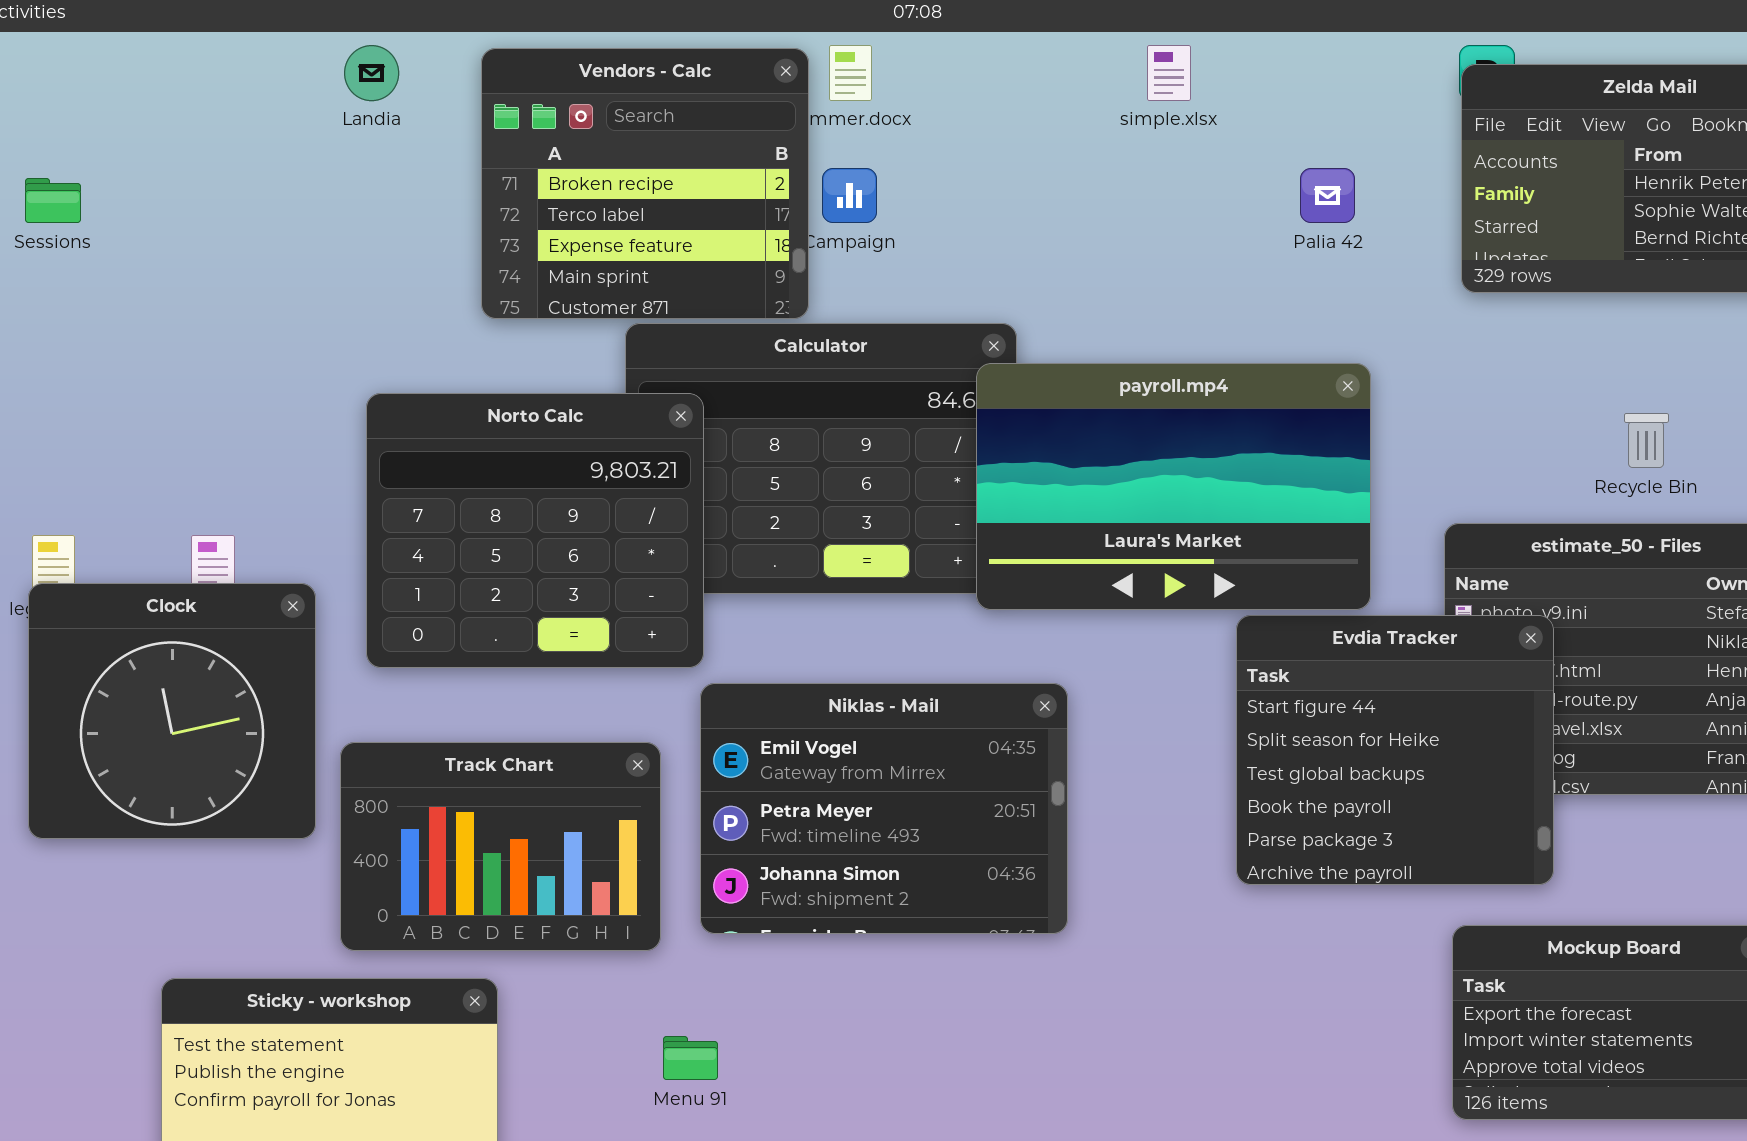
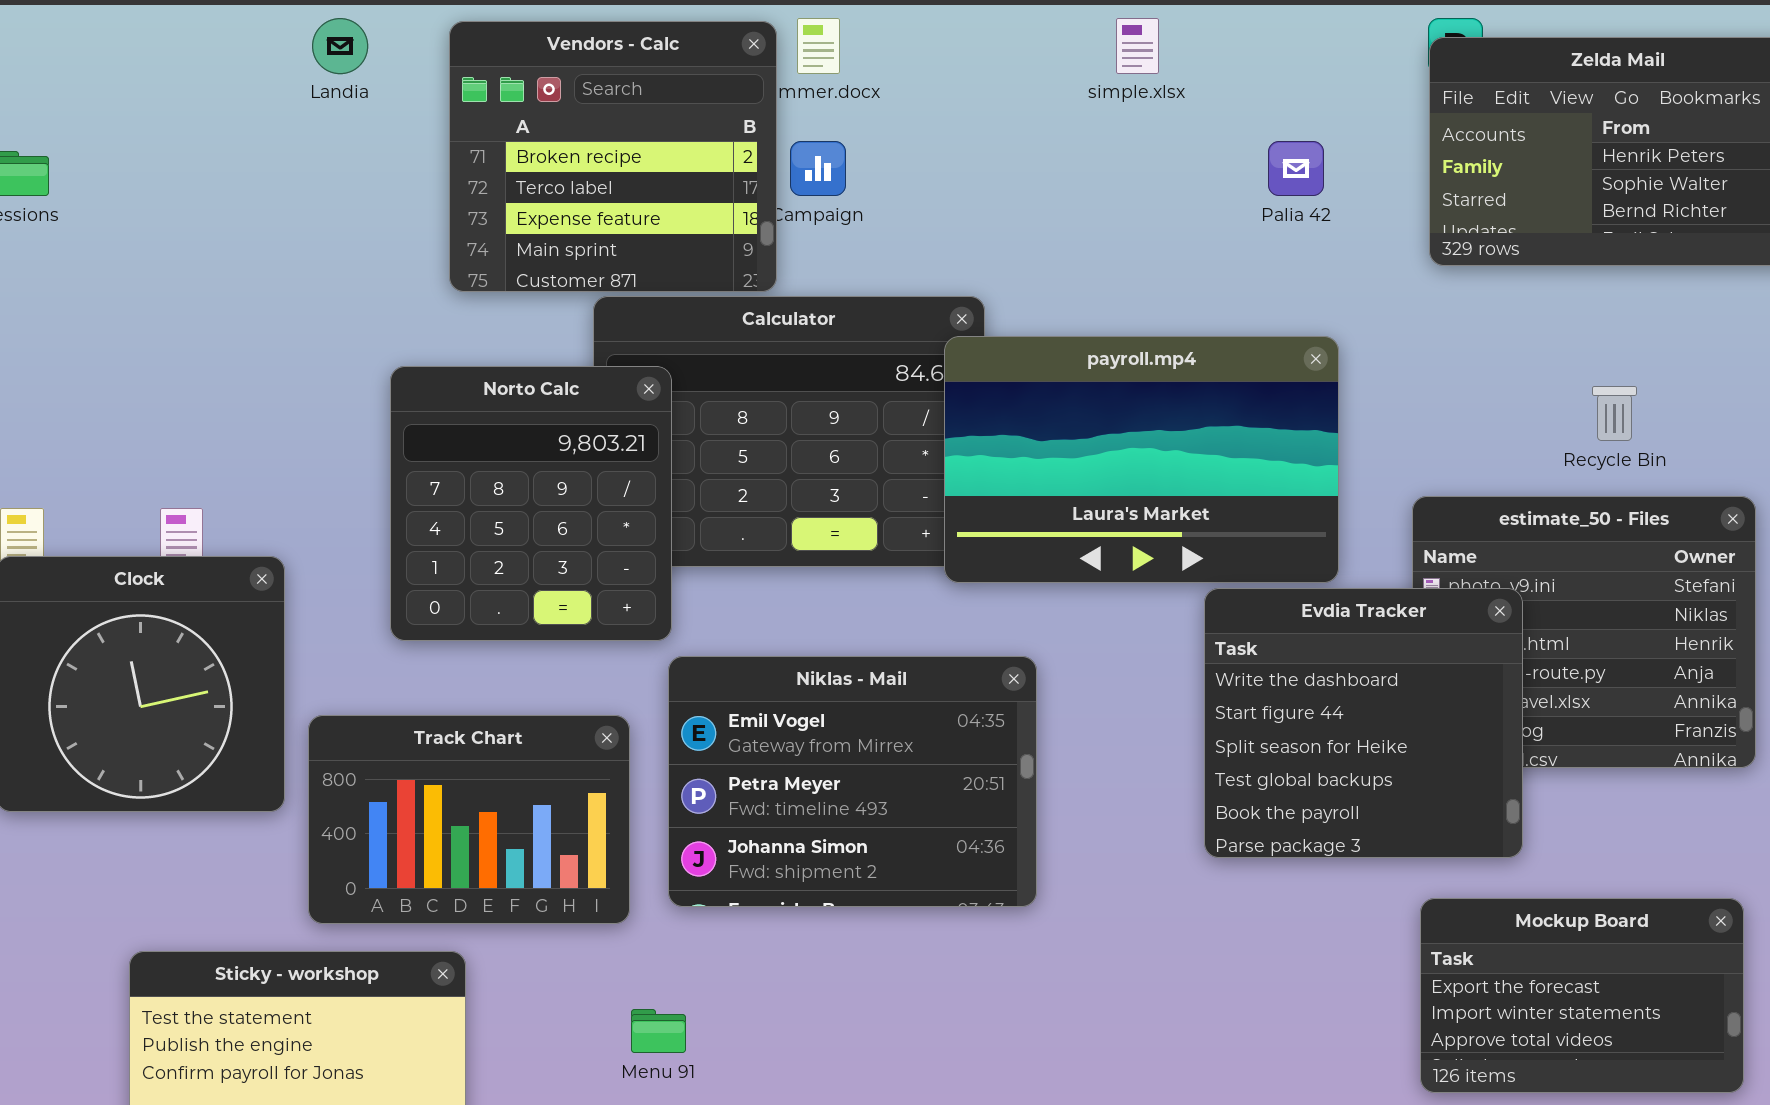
Norto Calc: [366,393,704,668] -> [390,366,672,641], resized
Evdia Tracker: [1236,615,1554,885] -> [1204,588,1523,858], scrolled up 1 row

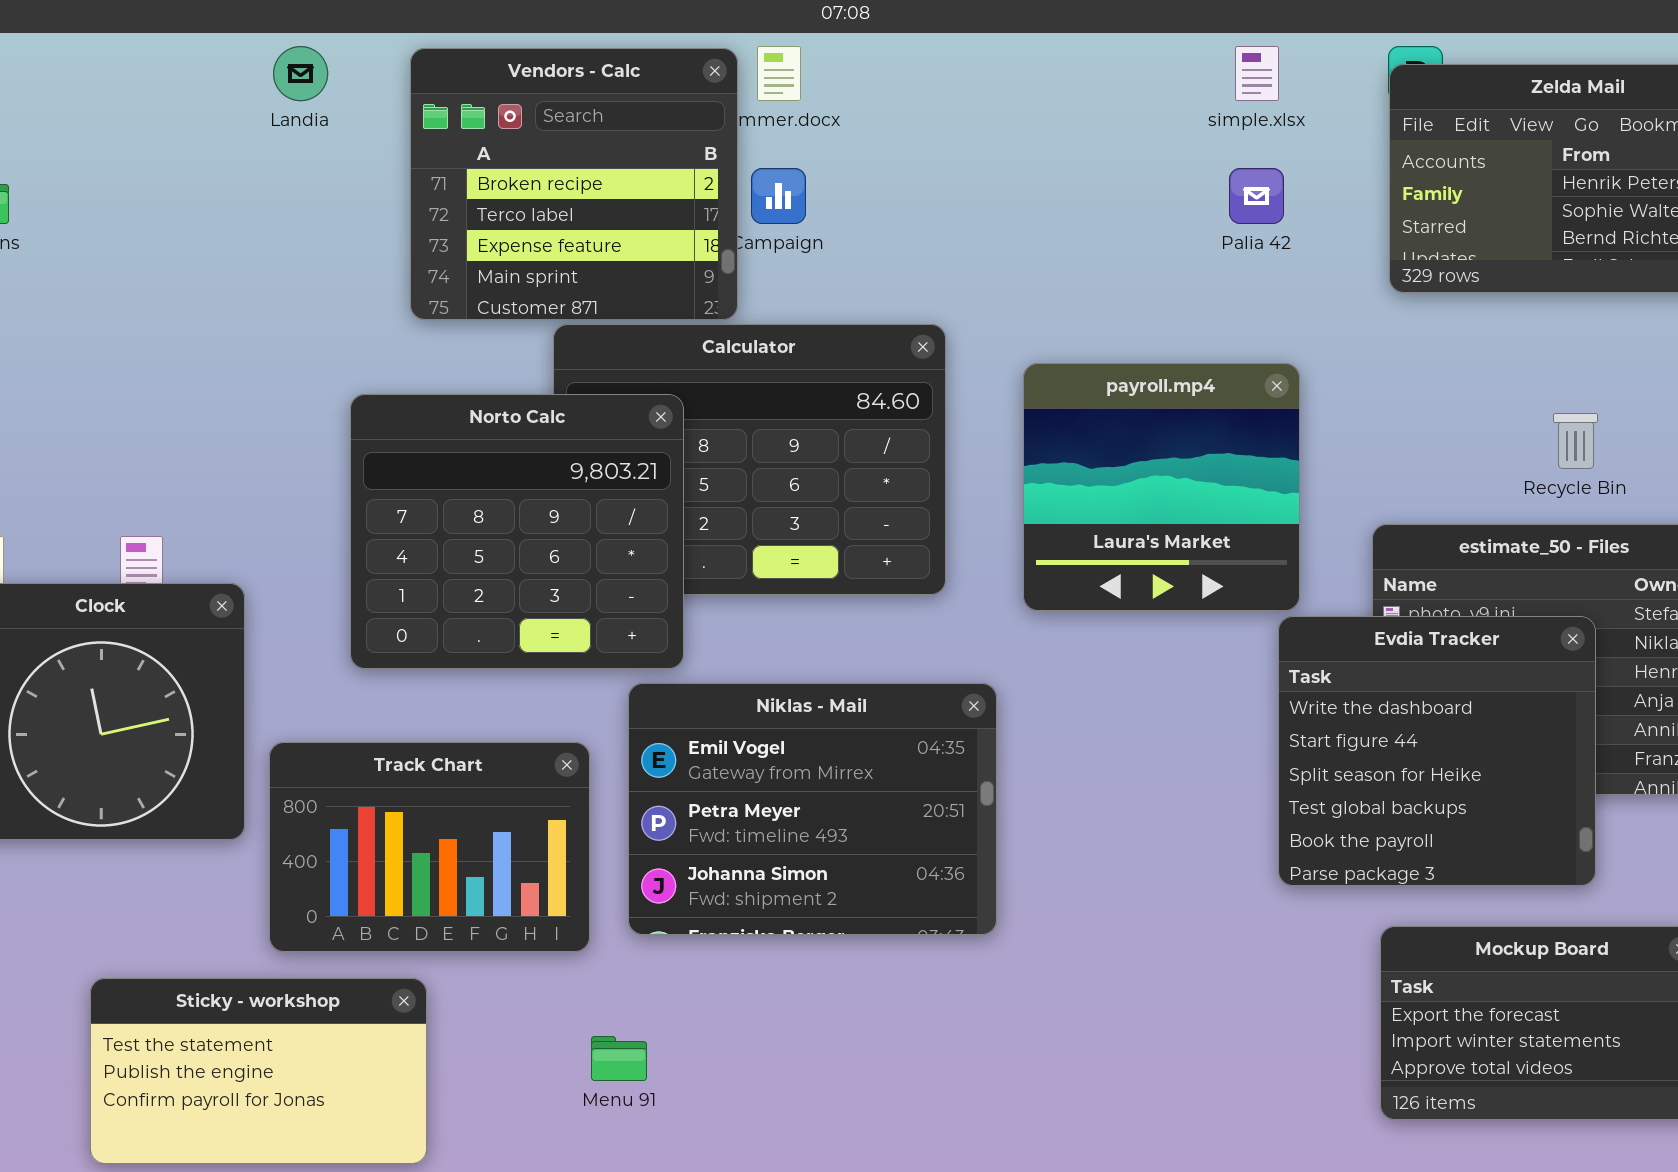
simple.xlsx: [1116,18,1159,74] -> [1235,46,1279,101], moved
payroll.mp4: [944,336,1339,583] -> [1023,363,1300,611], resized
Norto Calc: [390,366,672,641] -> [350,394,684,669], resized
Evdia Tracker: [1204,588,1523,858] -> [1278,616,1596,886], moved

